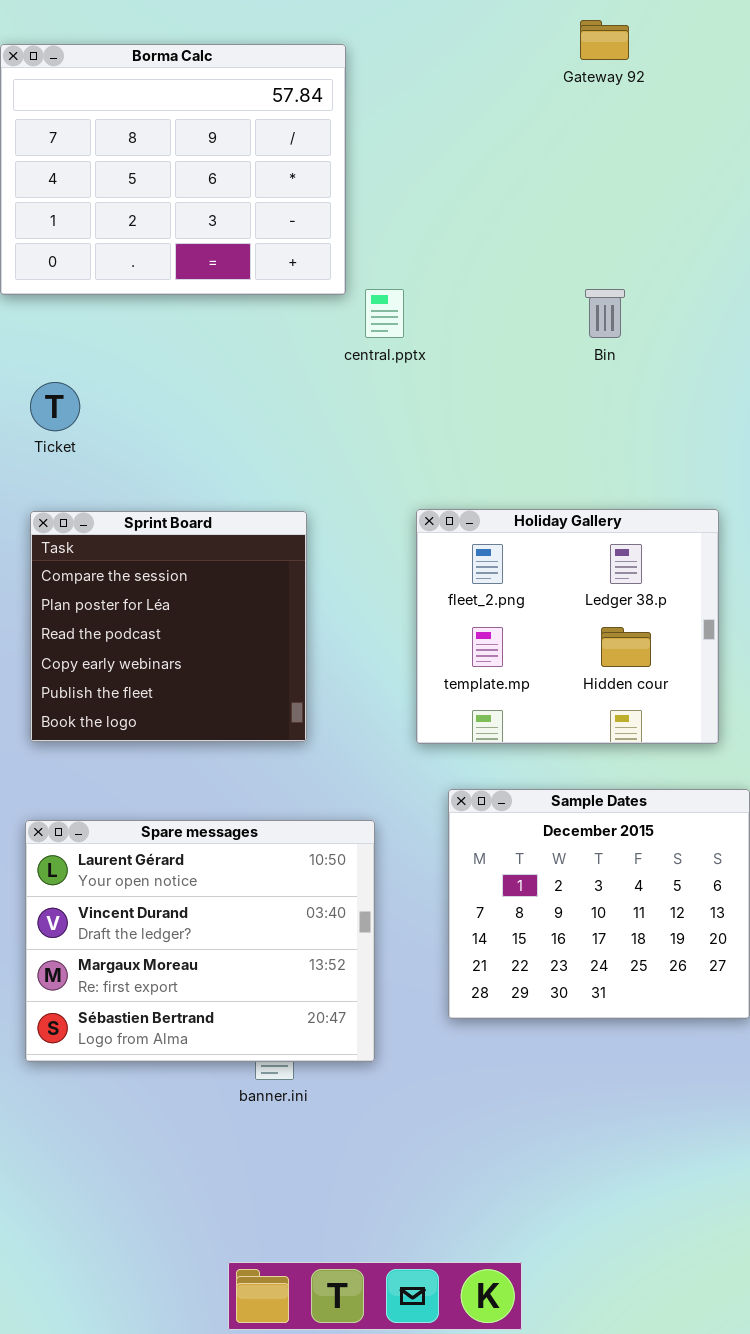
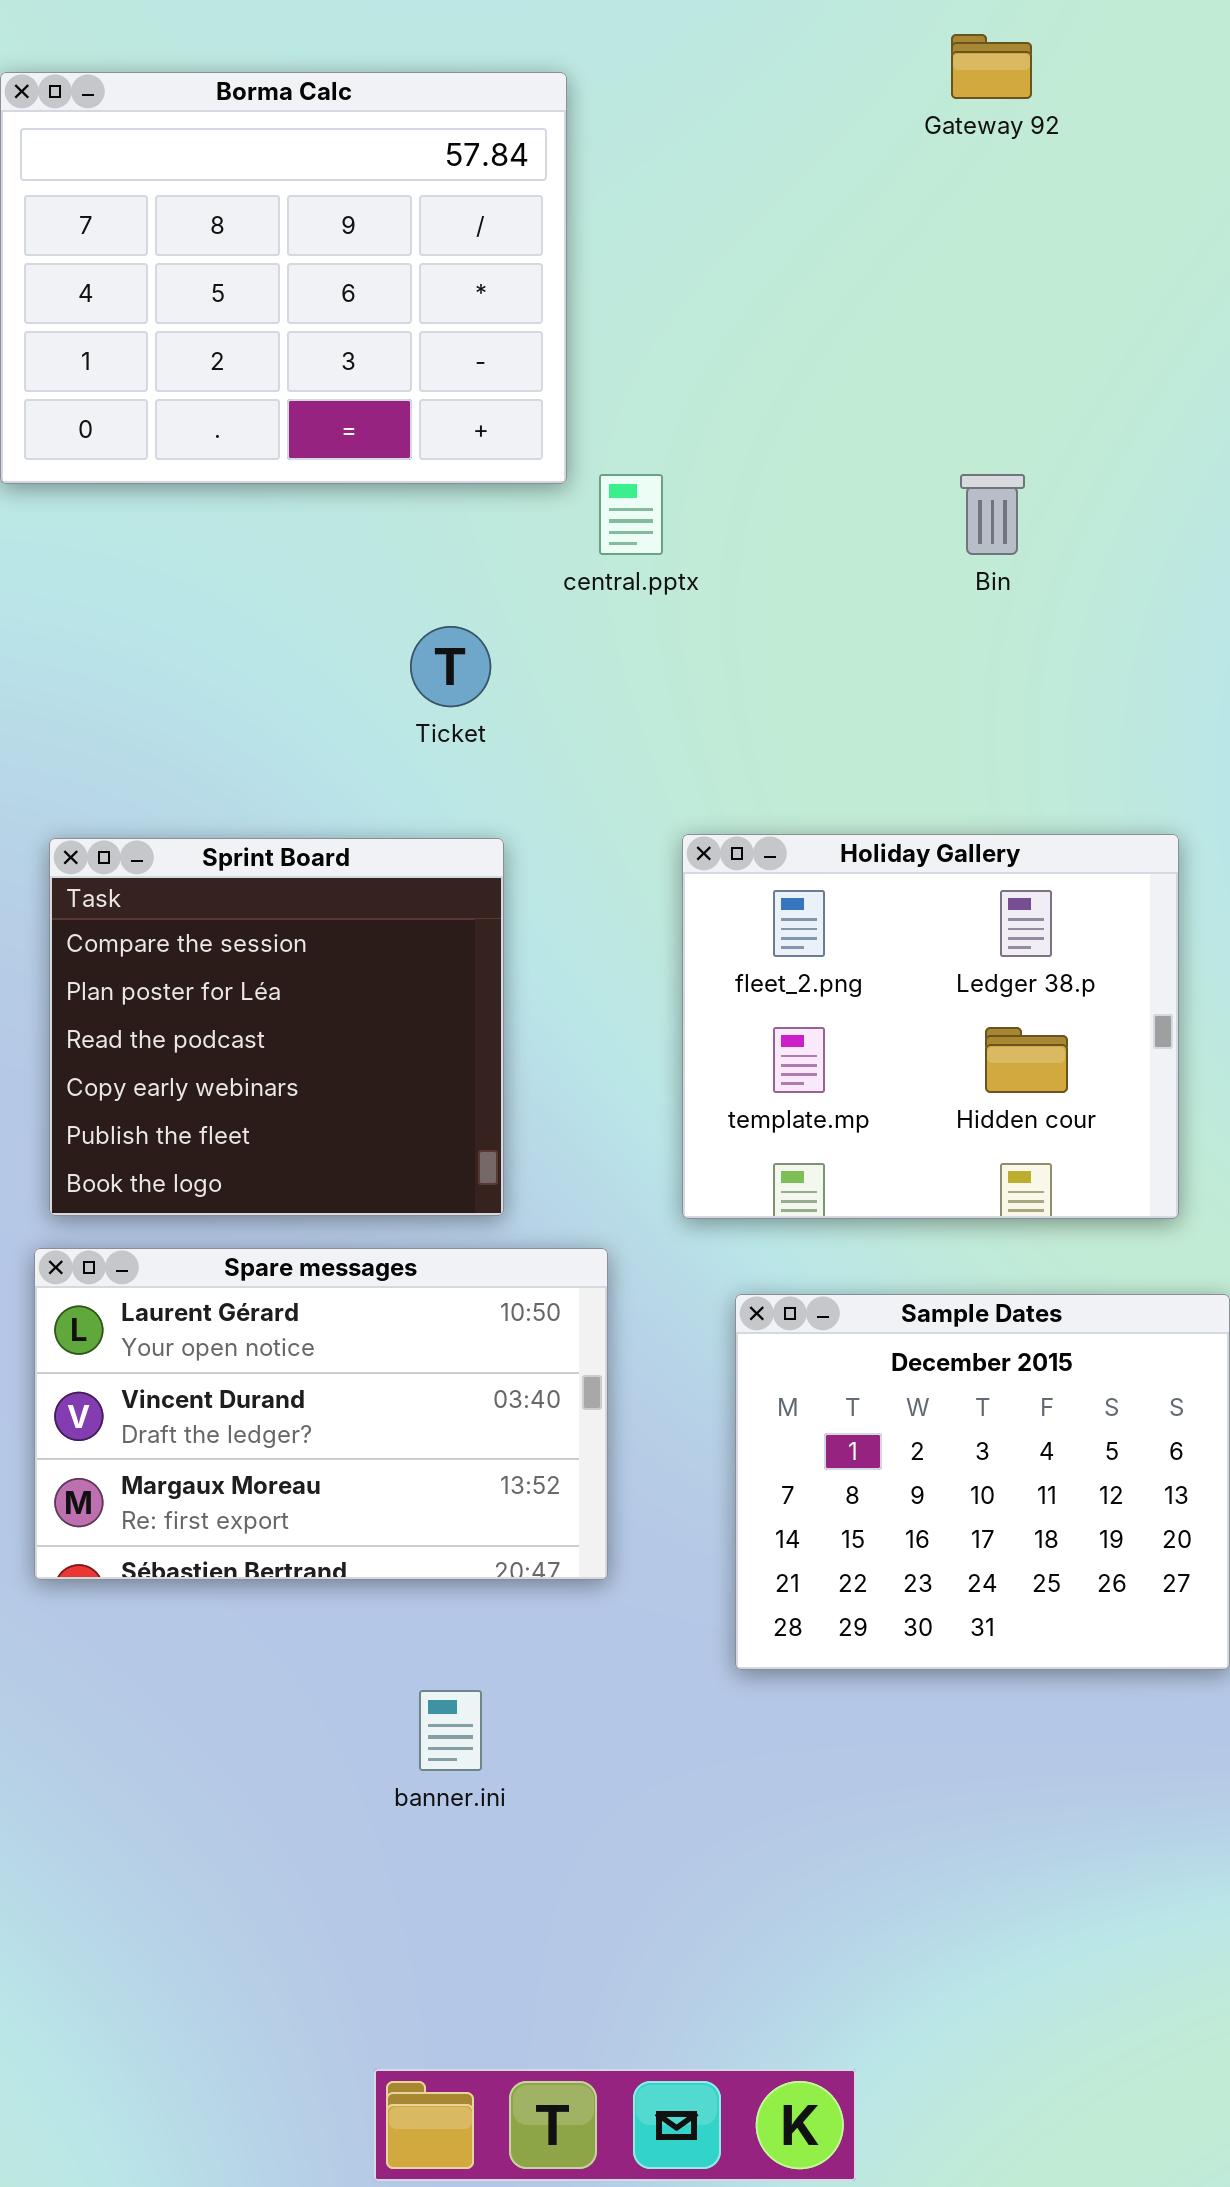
Ticket: [30,382,80,431] -> [410,626,491,707], moved
Spare messages: [25,820,375,1062] -> [34,1248,608,1580], moved, resized

